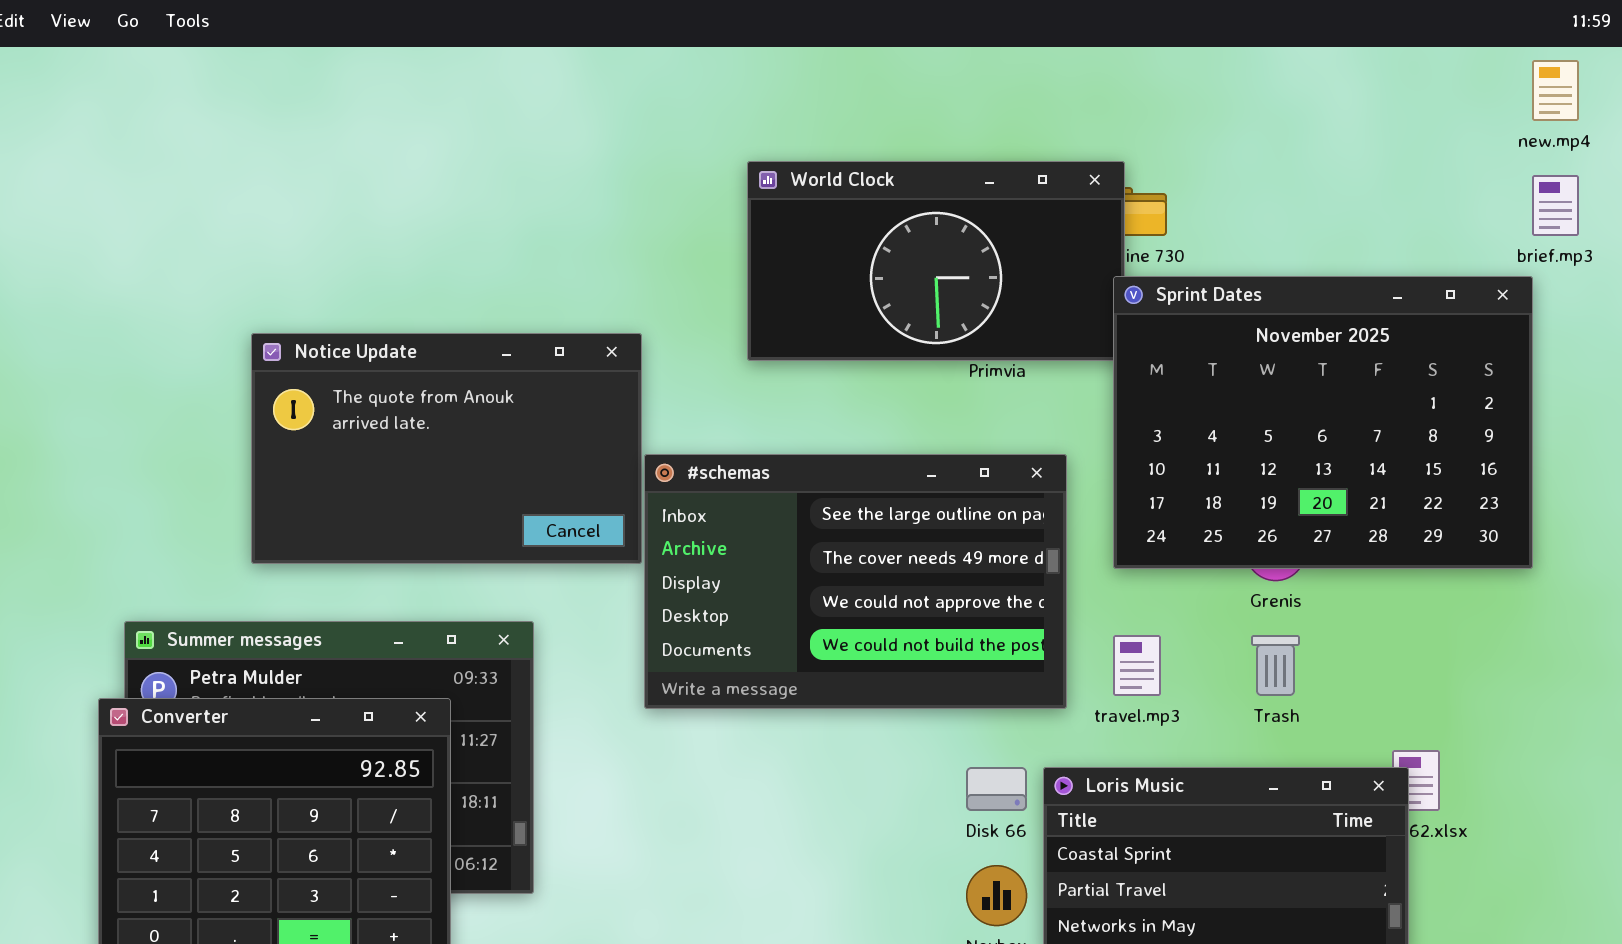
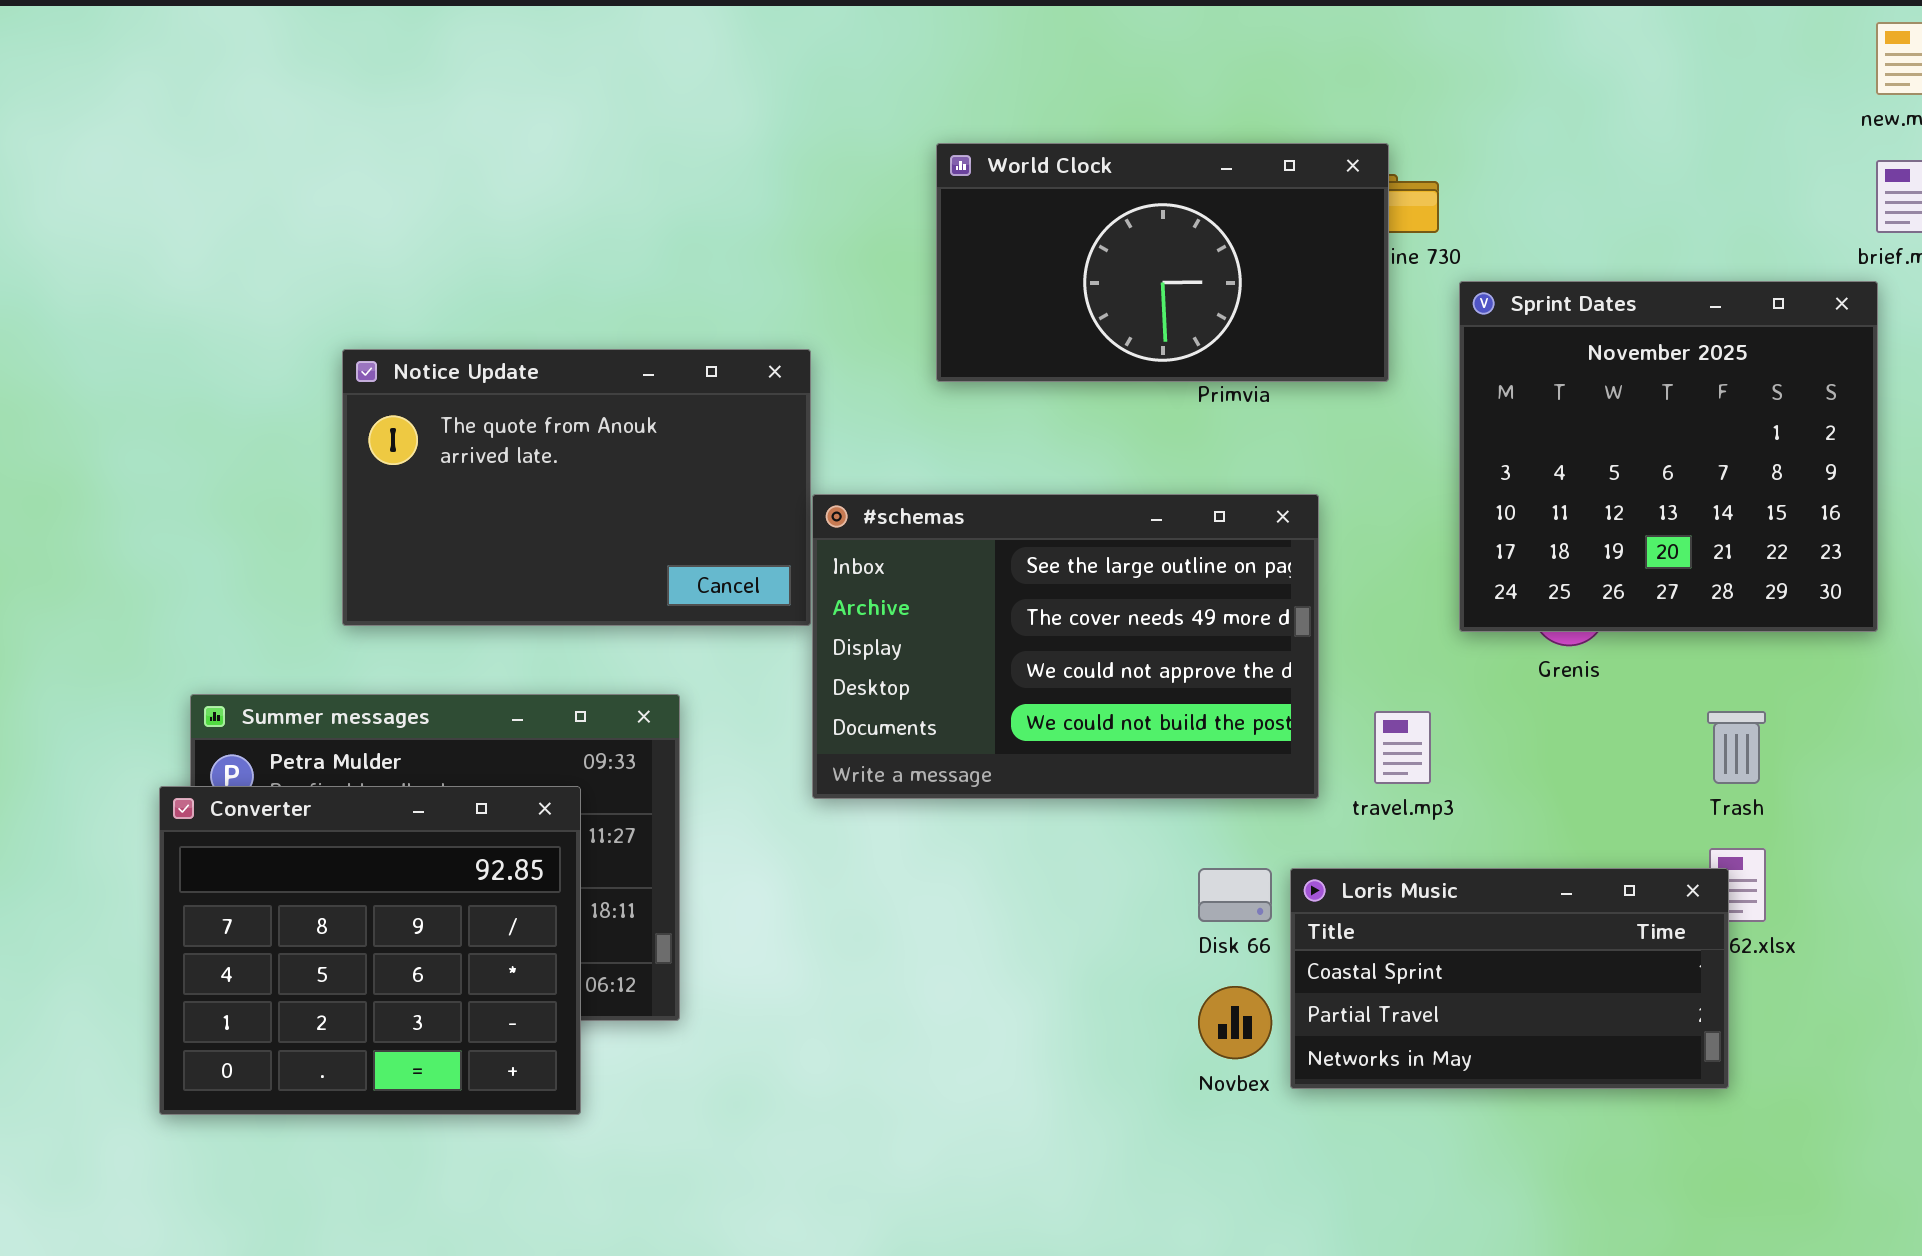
Sprint Dates: [1113,276,1533,569] -> [1459,281,1878,632], resized
Trash: [1251,635,1300,696] -> [1707,711,1766,784], moved

